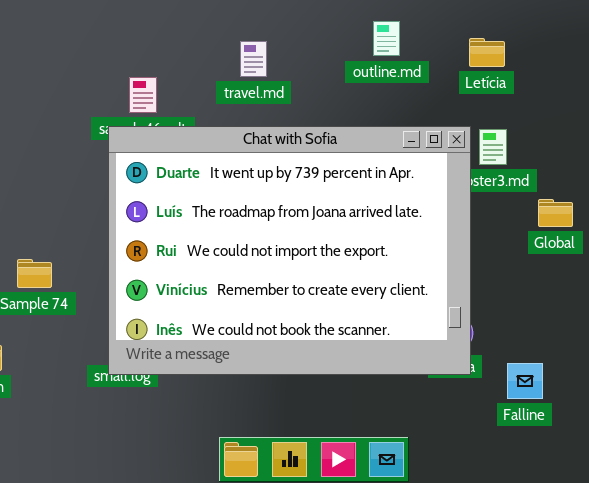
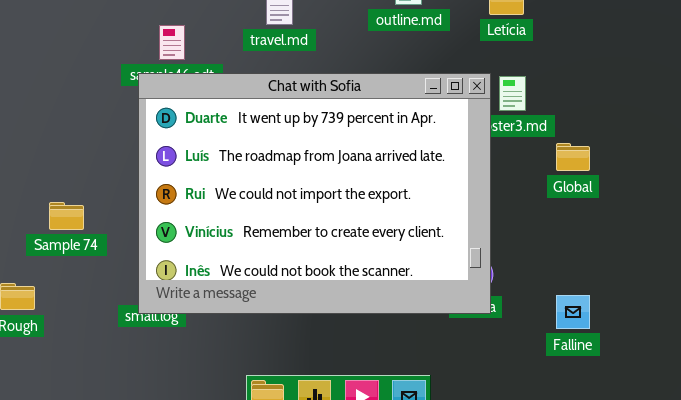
Falline: [507,363,543,399] -> [556,295,590,329], moved

